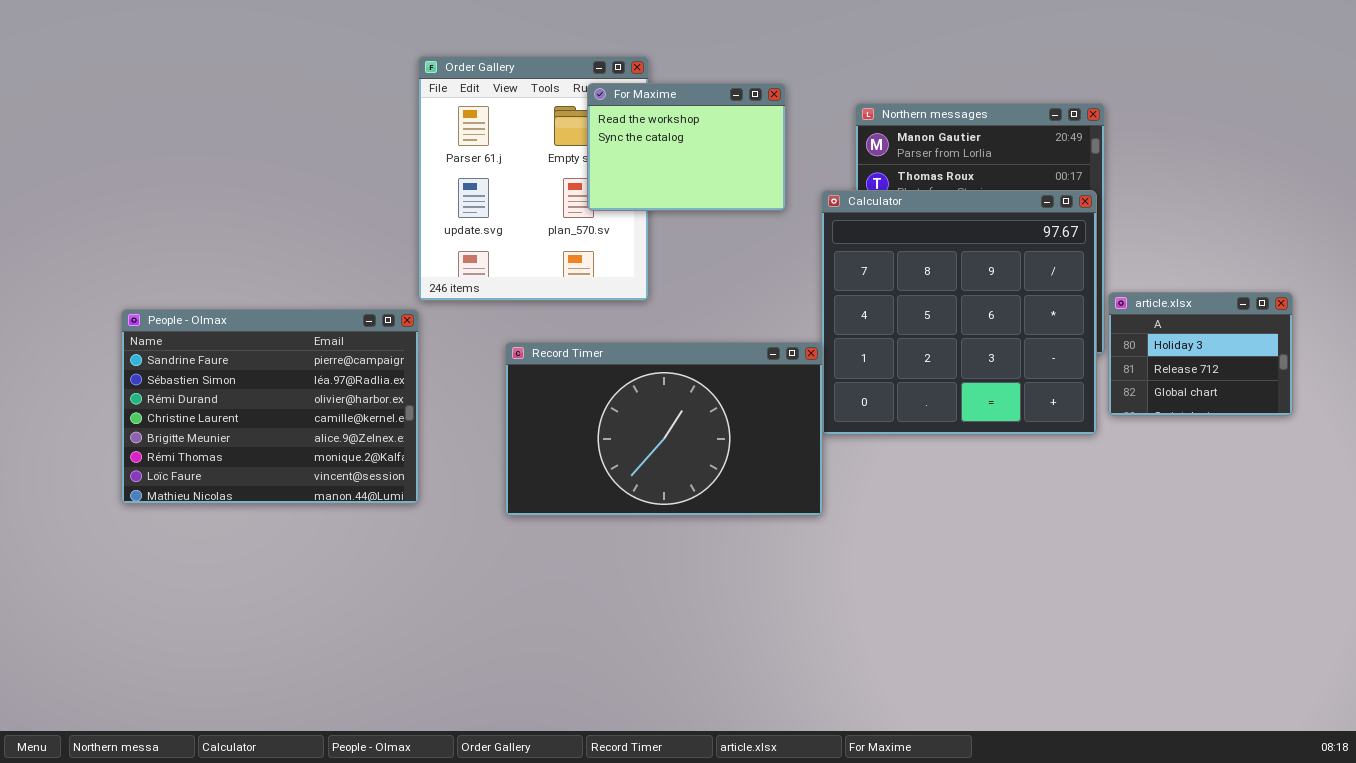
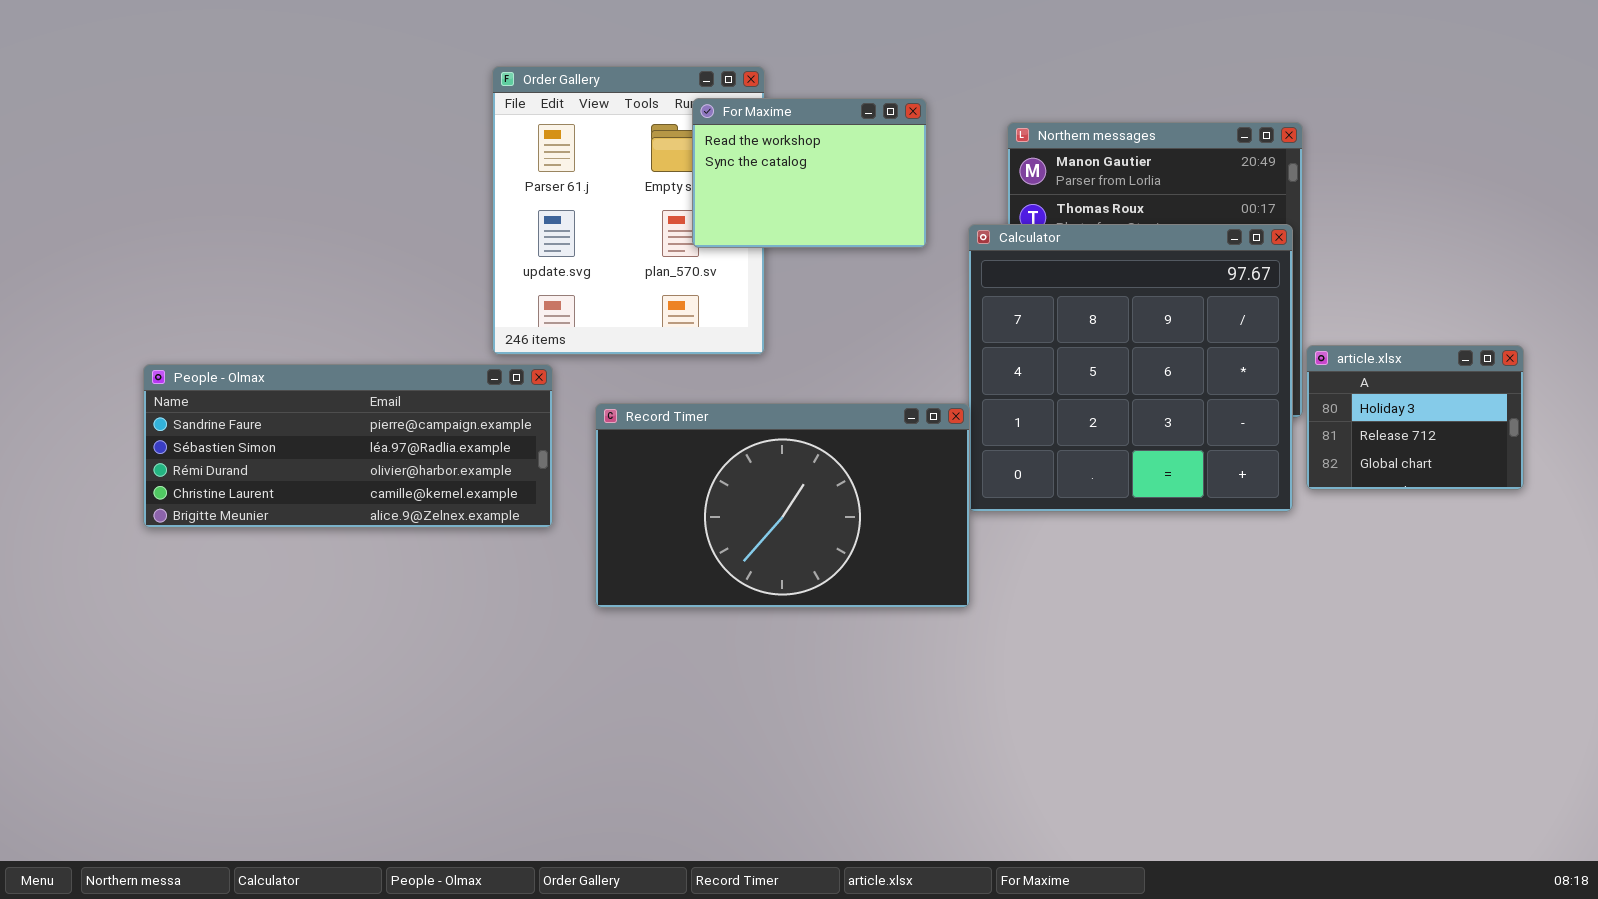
People - Olmax: [121,309,419,504] -> [143,364,553,528], resized

